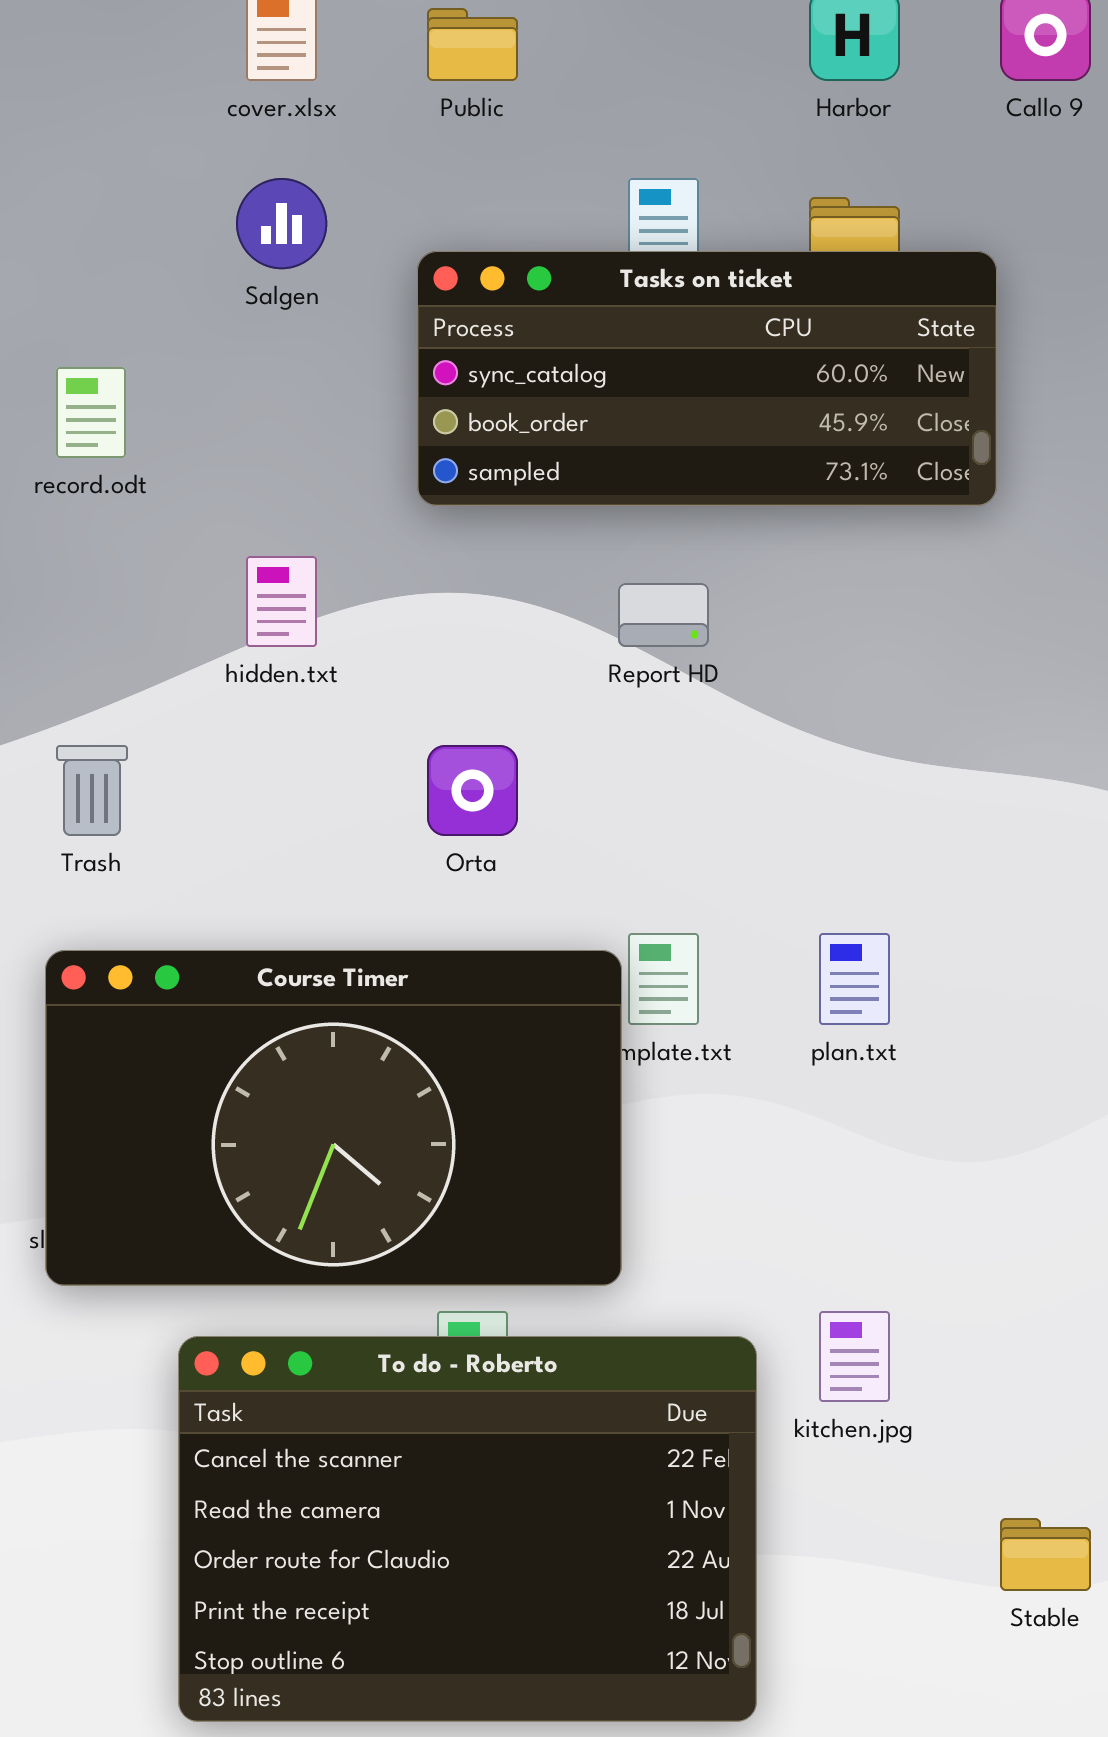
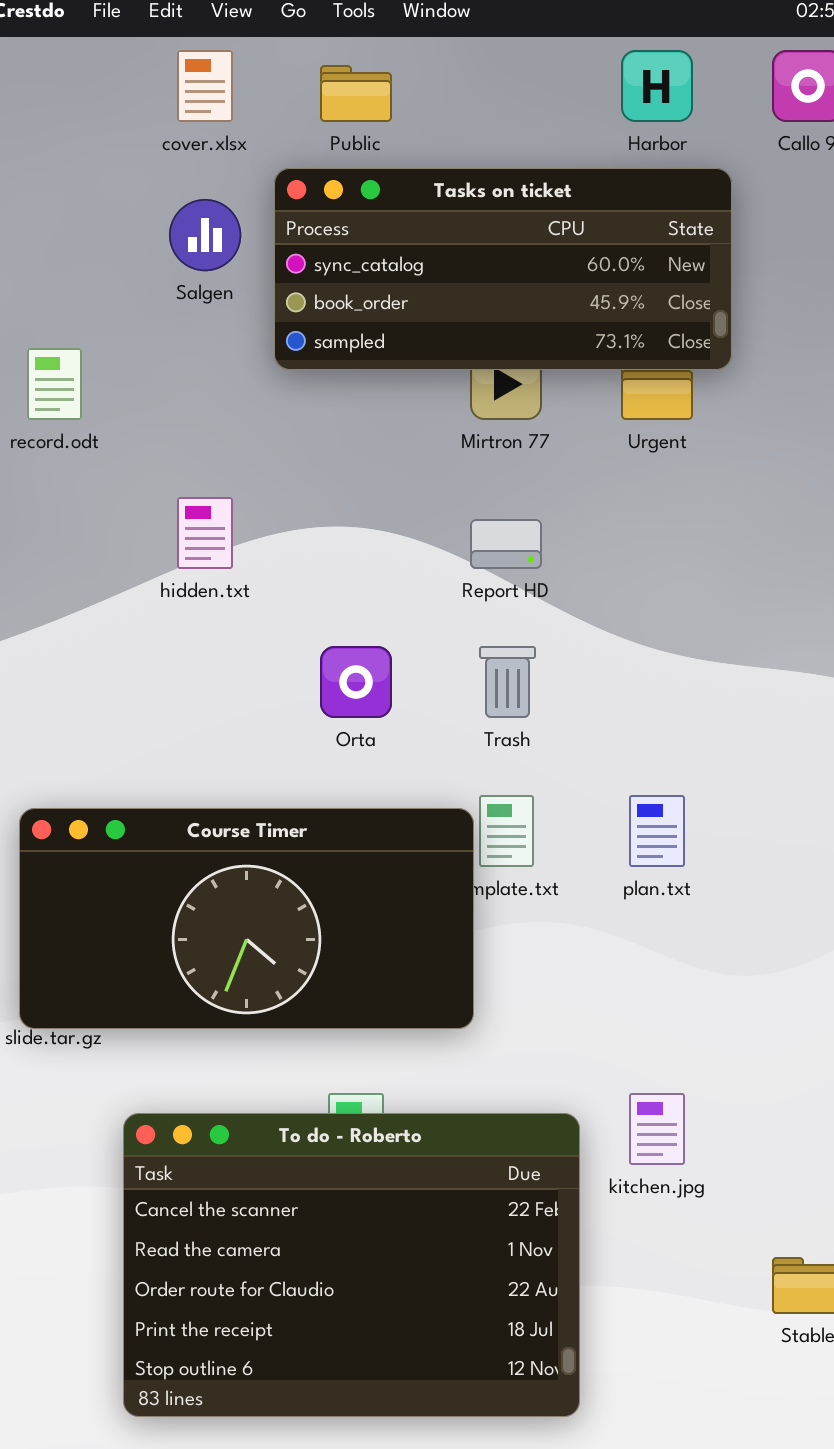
Tasks on ticket: [417,251,997,506] -> [274,168,732,370], moved
Trash: [56,745,128,836] -> [479,646,536,718], moved
Course Timer: [45,950,622,1286] -> [19,808,474,1029], resized

